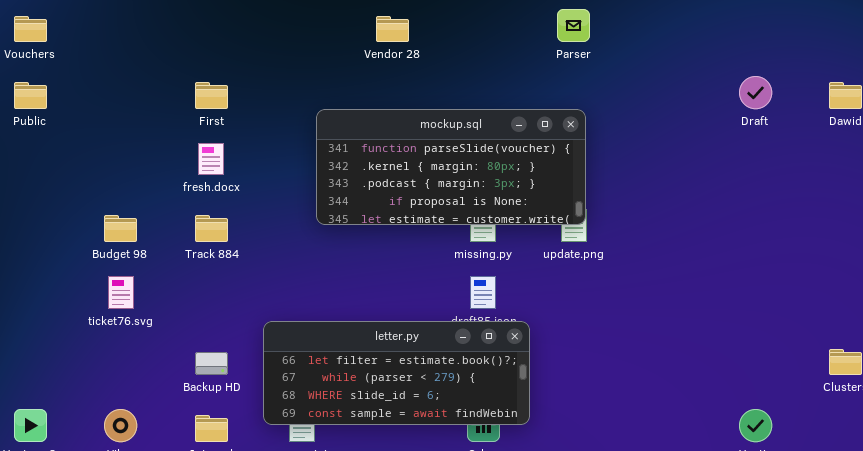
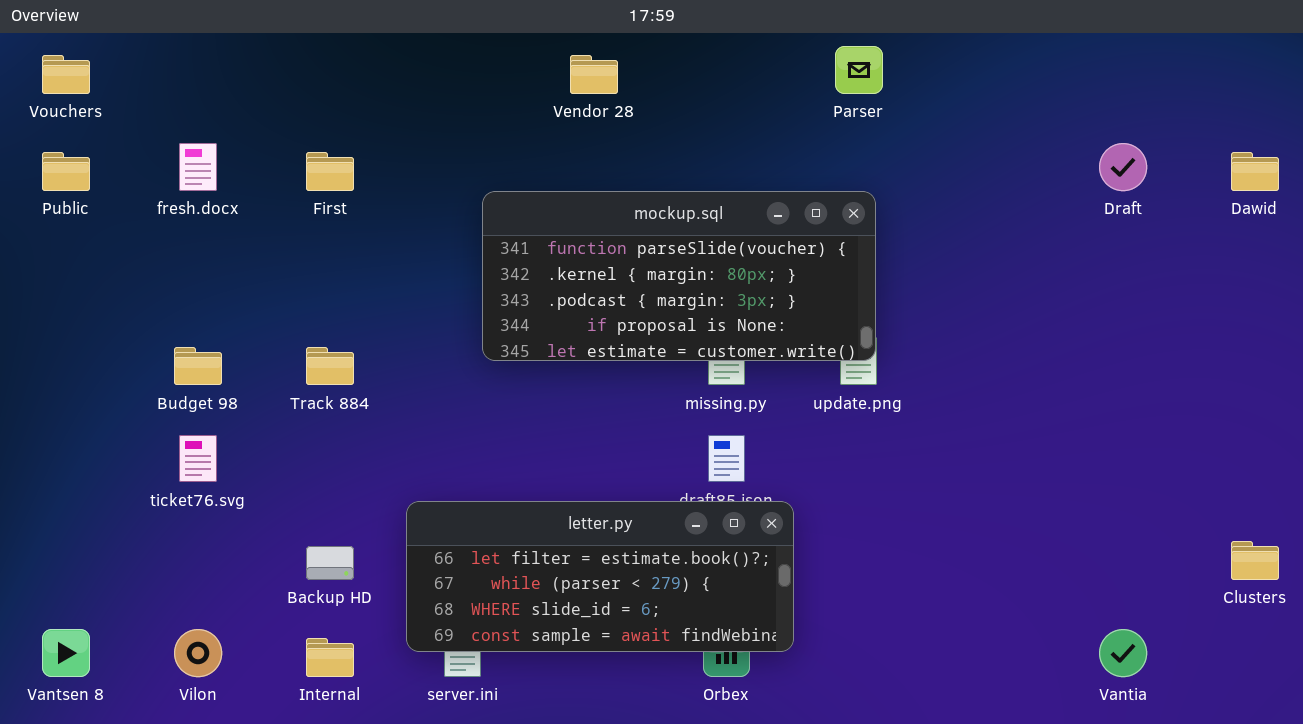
fresh.docx: [198,143,224,175] -> [179,143,217,191], moved

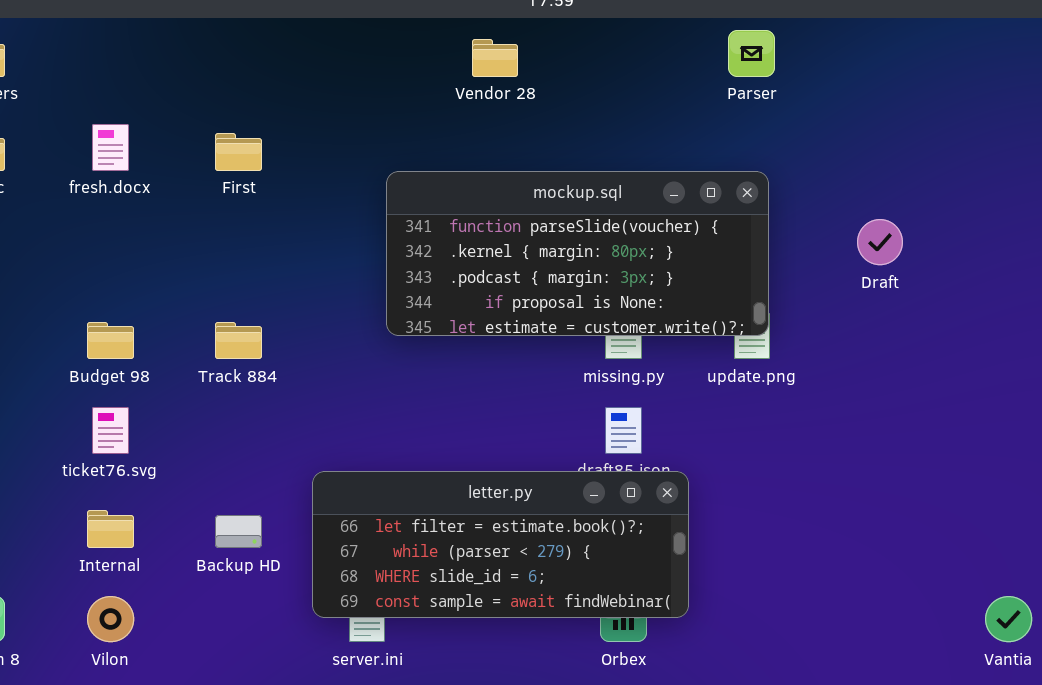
Draft: [1099,143,1147,191] -> [857,219,903,265], moved
Internal: [306,638,354,677] -> [87,510,134,548], moved

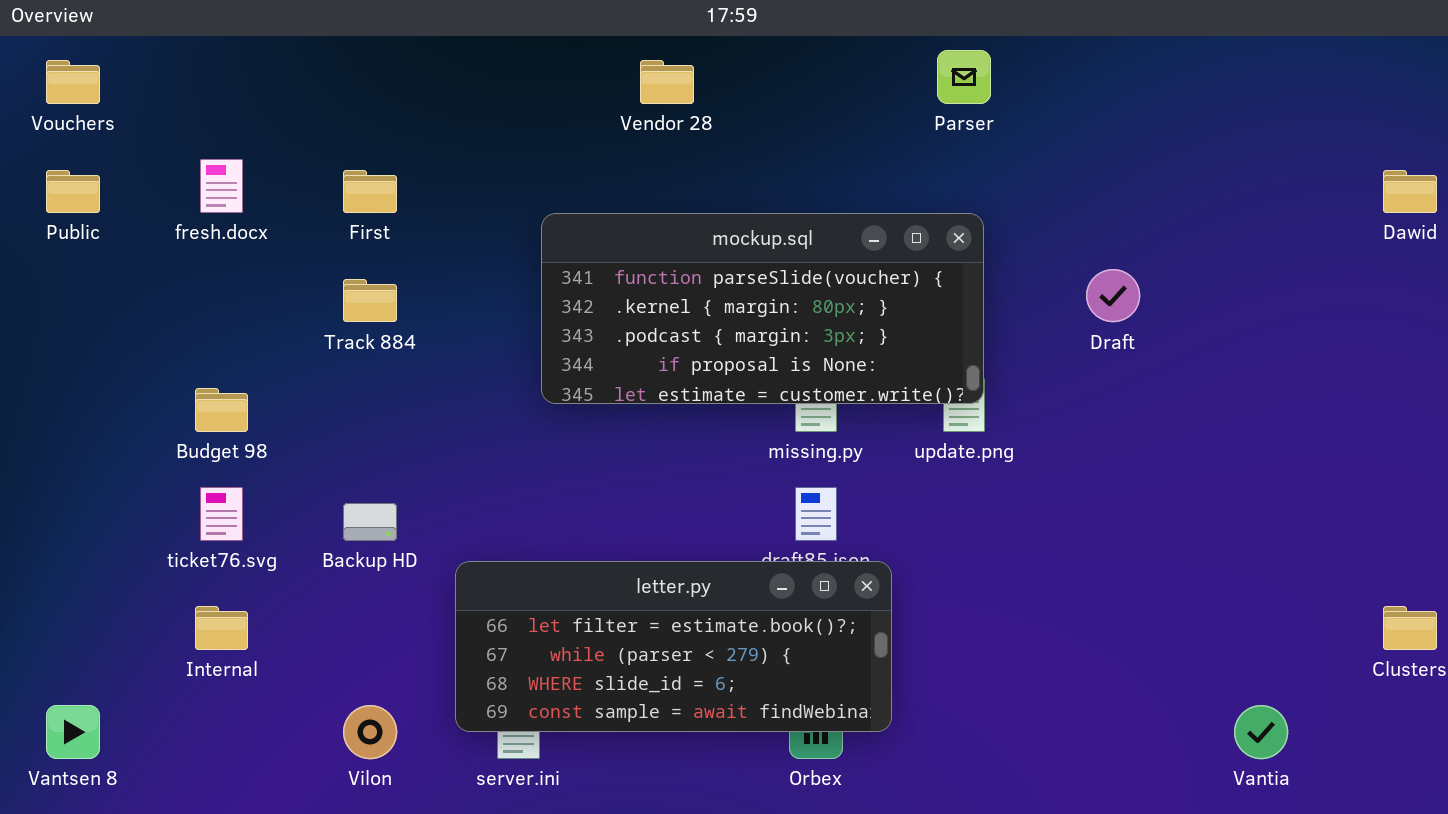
Track 884: [215,322,262,359] -> [343,279,397,322], moved
Backup HD: [215,515,262,548] -> [343,503,397,541], moved
Vilon: [87,596,134,642] -> [343,705,397,759], moved

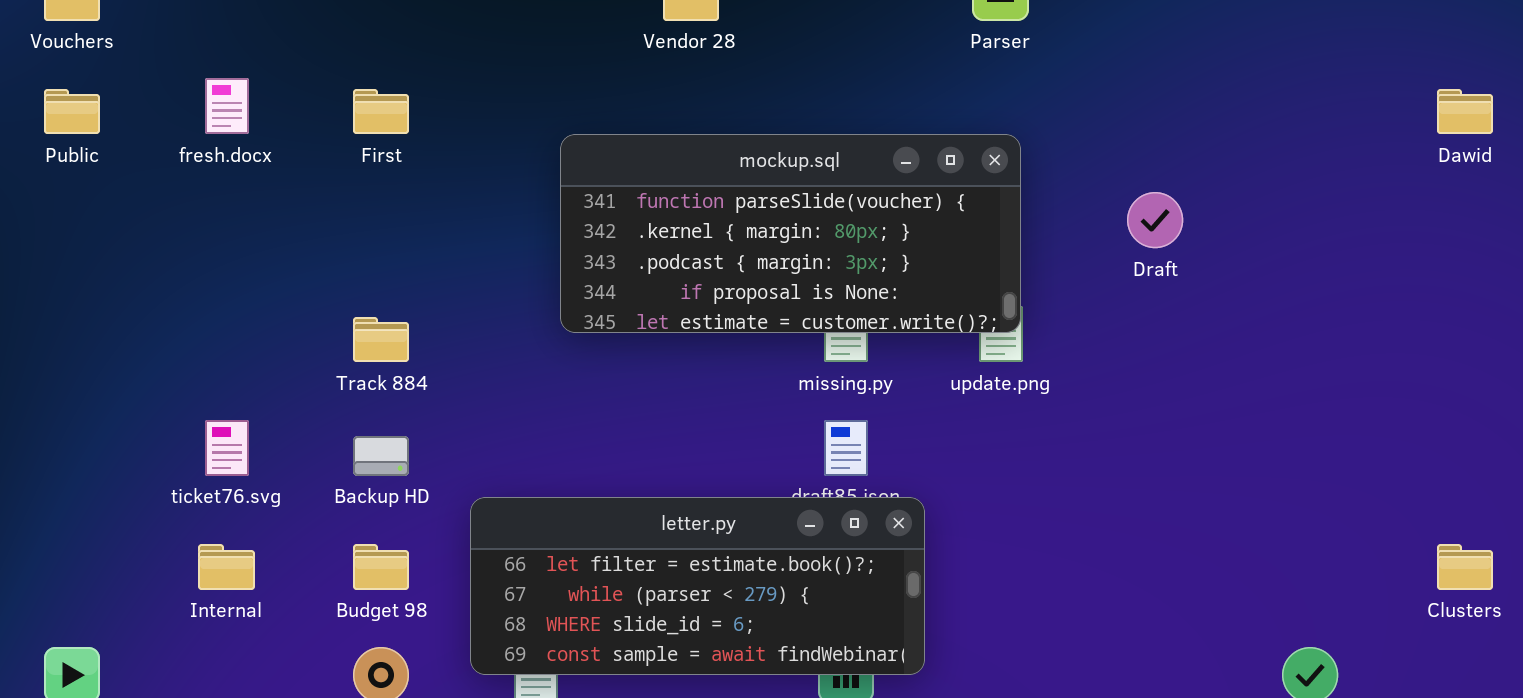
Track 884: [343,279,397,322] -> [353,317,409,362], moved
Budget 98: [195,388,248,432] -> [353,544,409,590], moved

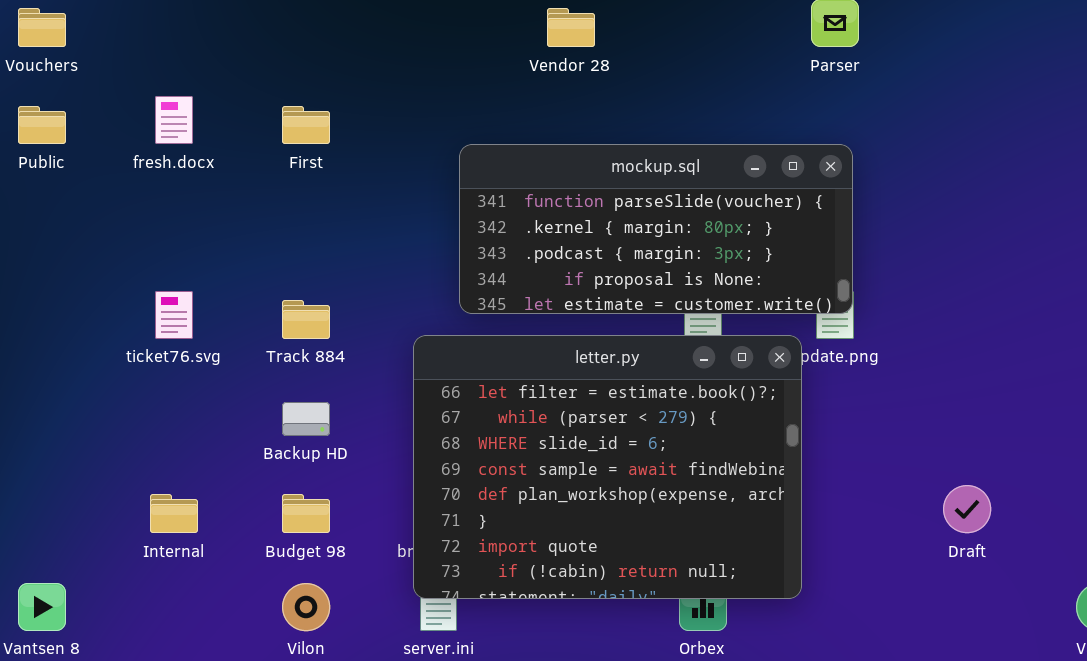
Draft: [1127,192,1183,248] -> [943,485,991,533], moved
ticket76.svg: [205,420,249,476] -> [155,291,193,339], moved
letter.py: [470,497,925,675] -> [413,335,802,599], moved, resized

